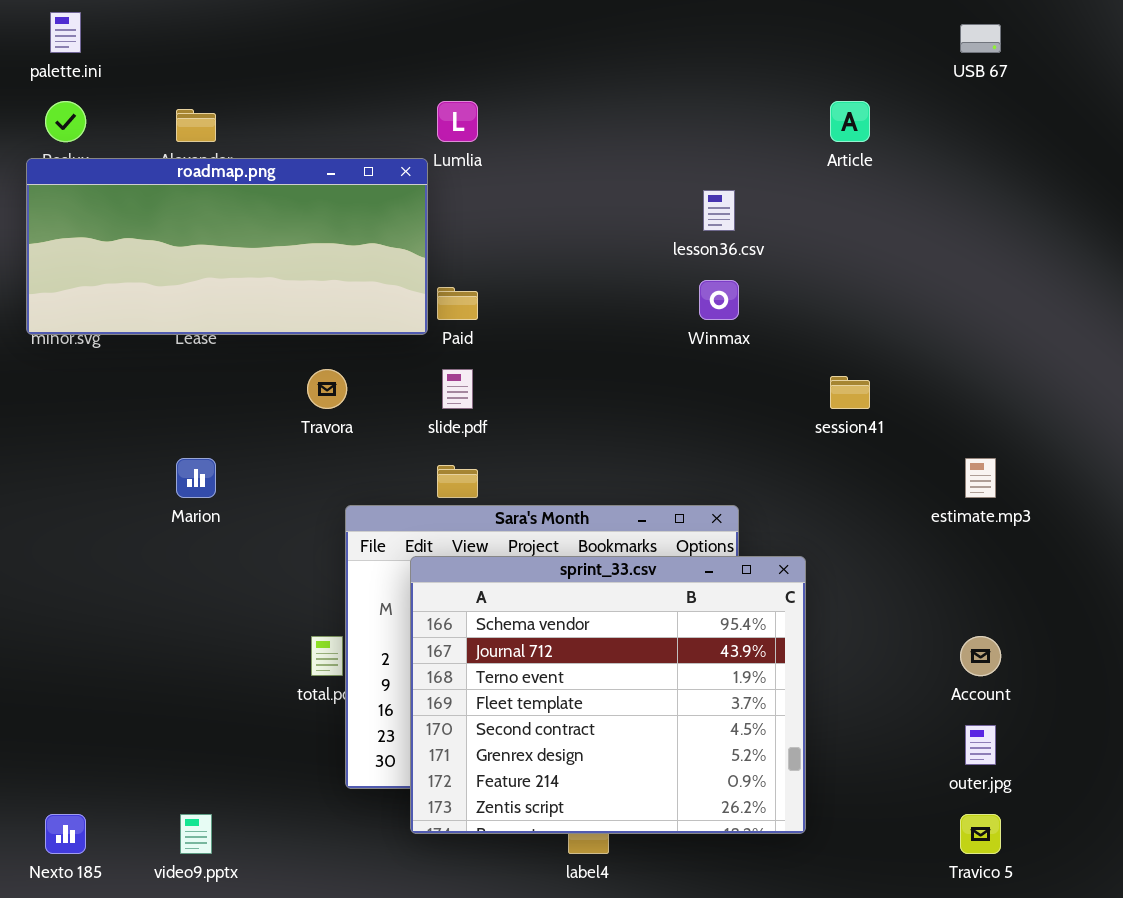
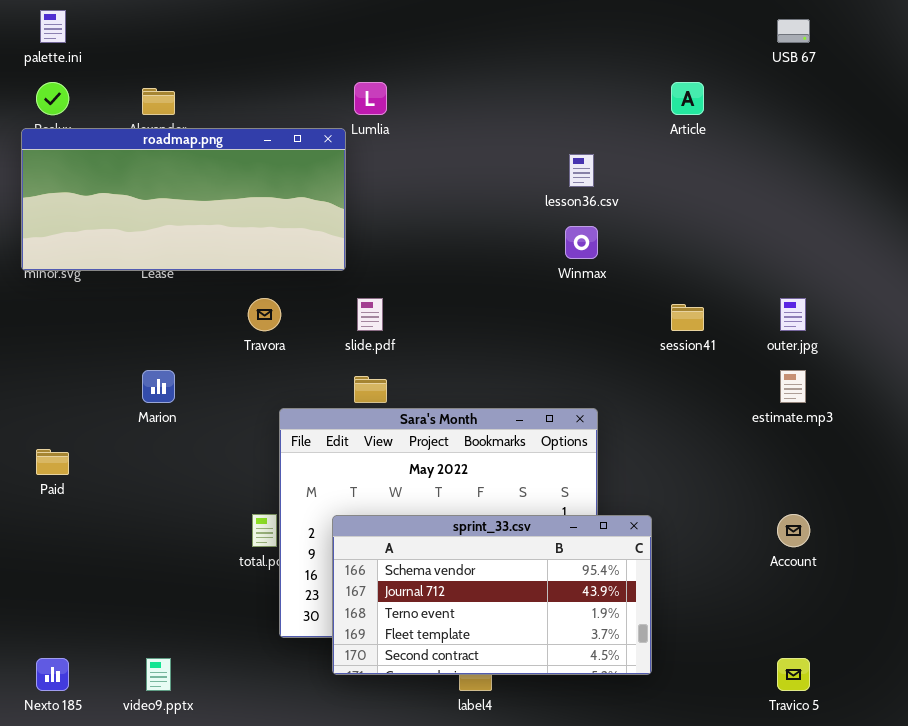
Paid: [437,287,478,320] -> [36,449,69,475], moved
sprint_33.csv: [410,556,806,834] -> [332,515,652,675], resized
outer.jpg: [965,725,996,765] -> [780,298,806,331], moved

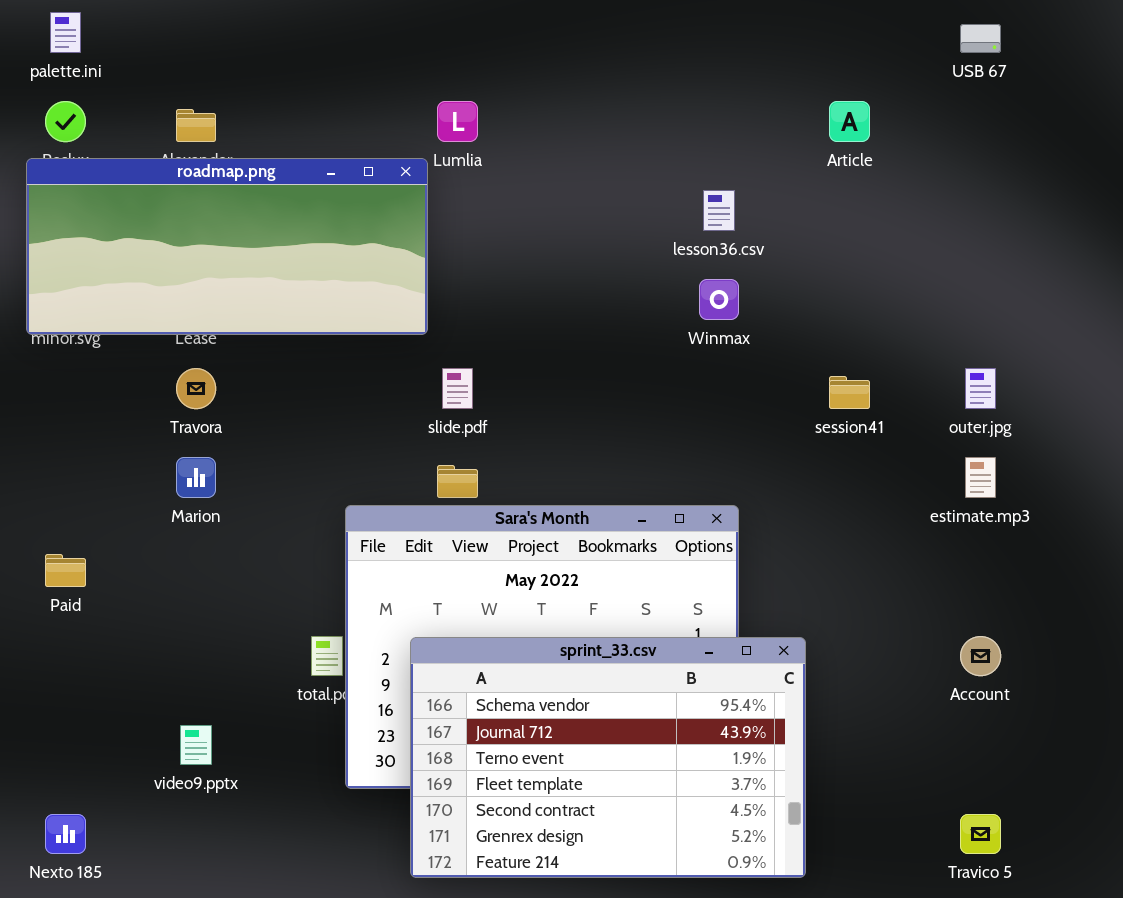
Travora: [248,298,281,331] -> [176,368,216,409], moved
sprint_33.csv: [332,515,652,675] -> [410,637,806,878], resized
video9.pptx: [146,658,171,691] -> [180,725,212,765], moved

